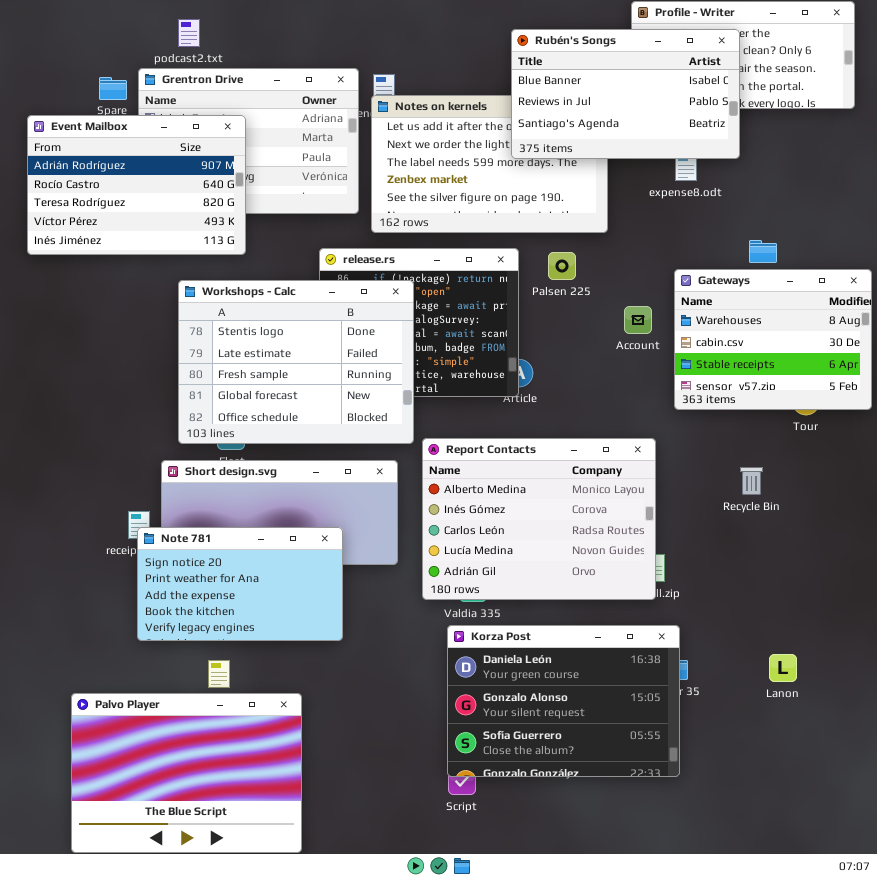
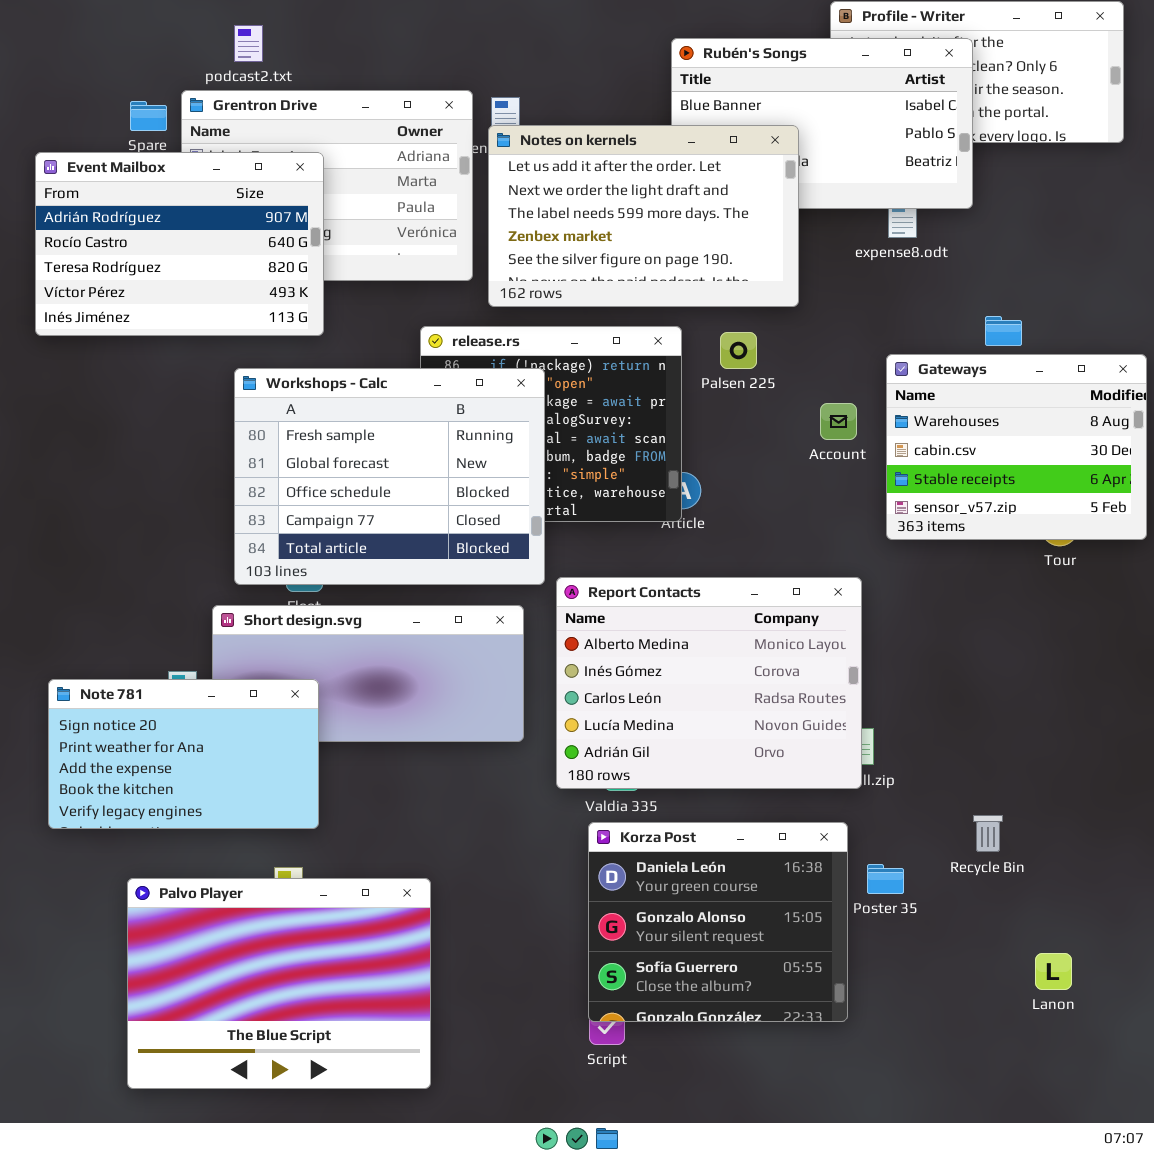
Notes on kernels: [371,95,608,233] -> [488,125,799,307], raised
Workshops - Calc: [178,280,414,444] -> [234,368,545,585], scrolled down 2 rows
Recycle Bin: [740,467,763,495] -> [973,815,1003,852], moved
Note 781: [137,527,343,641] -> [48,679,319,829], moved
Korza Post: [447,625,680,777] -> [588,822,848,1022], resized
Lanon: [769,654,797,682] -> [1035,953,1072,990], moved
Palvo Player: [71,693,302,853] -> [127,878,431,1089], moved

